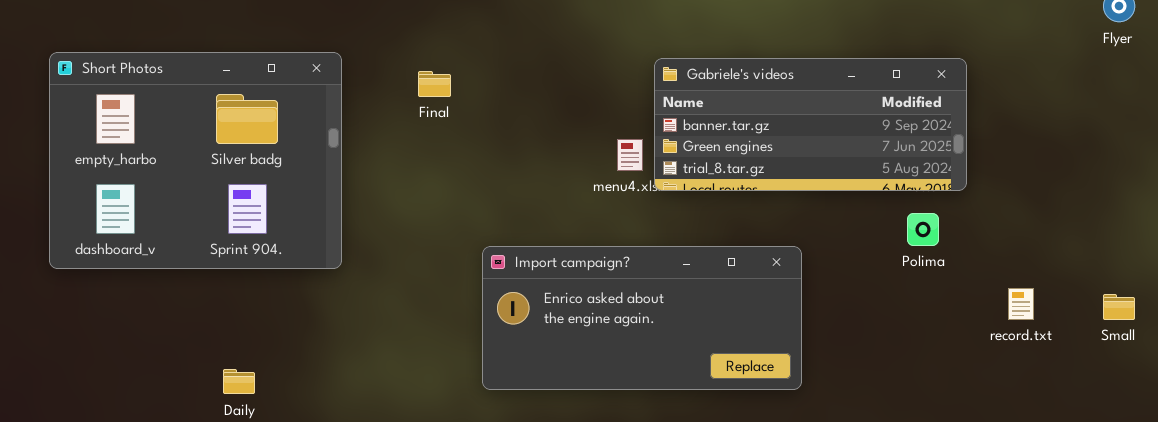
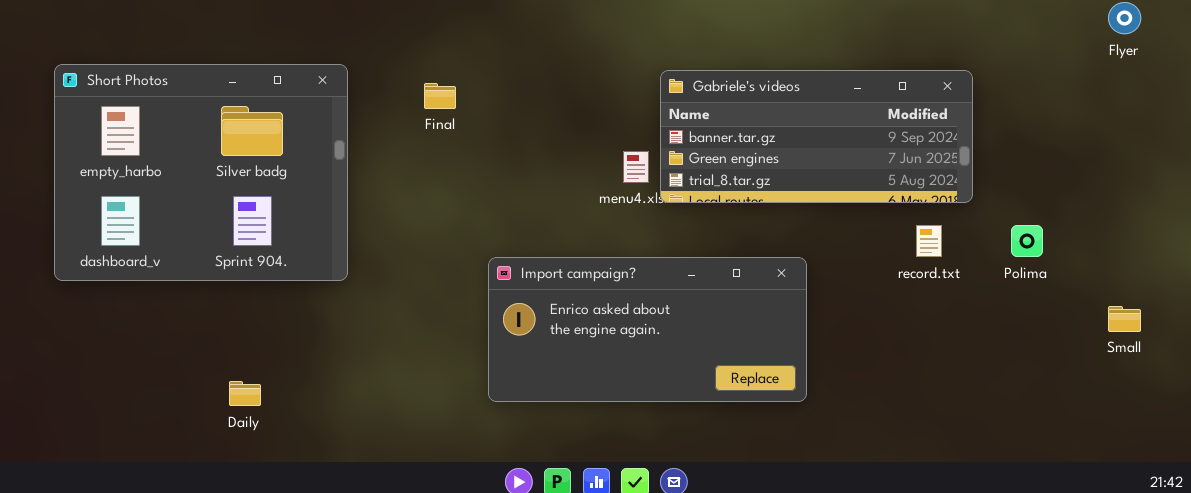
Polima: [907,213,939,246] -> [1011,225,1043,257], moved
record.txt: [1008,288,1034,320] -> [916,225,942,257], moved

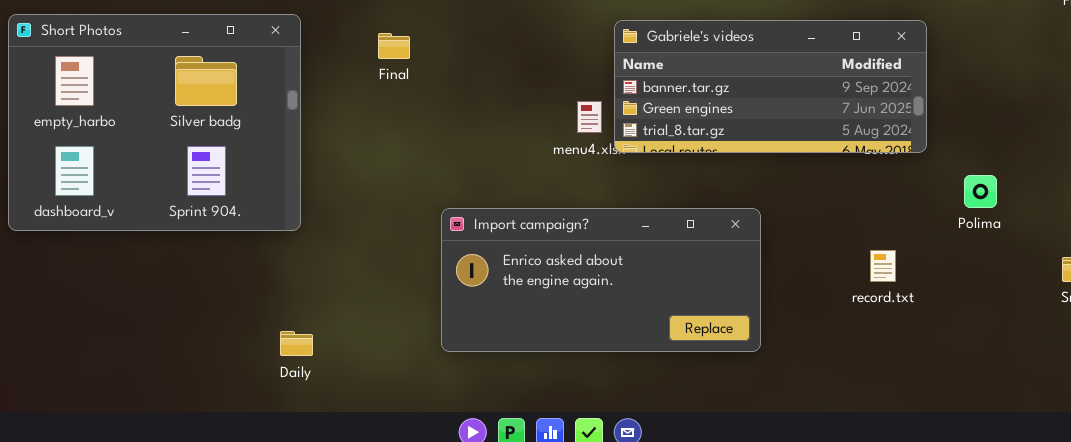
record.txt: [916,225,942,257] -> [870,250,896,282], moved
Daily: [229,381,261,406] -> [280,331,313,356], moved

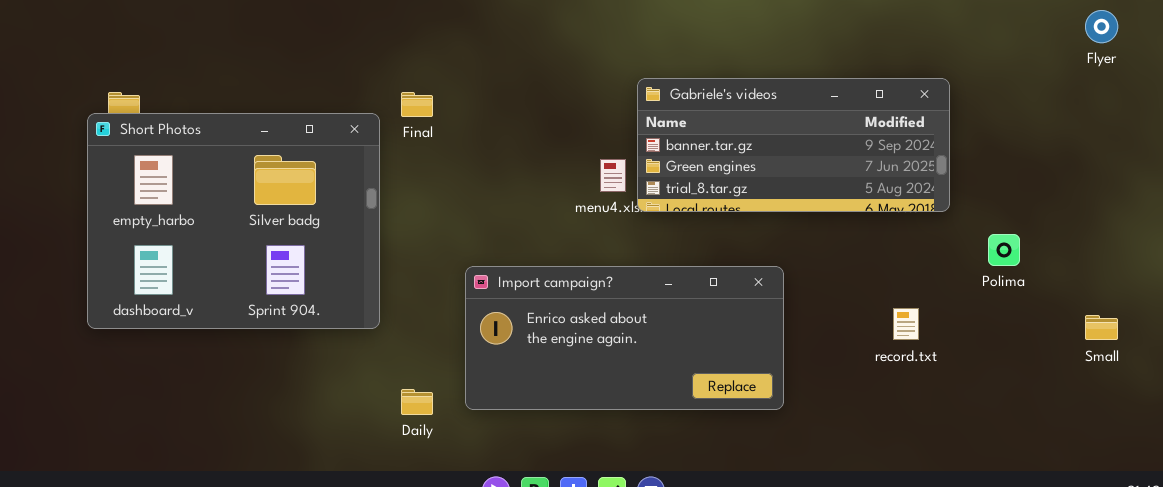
Short Photos: [8,14,301,231] -> [87,113,380,329], moved
Daily: [280,331,313,356] -> [401,389,433,415], moved

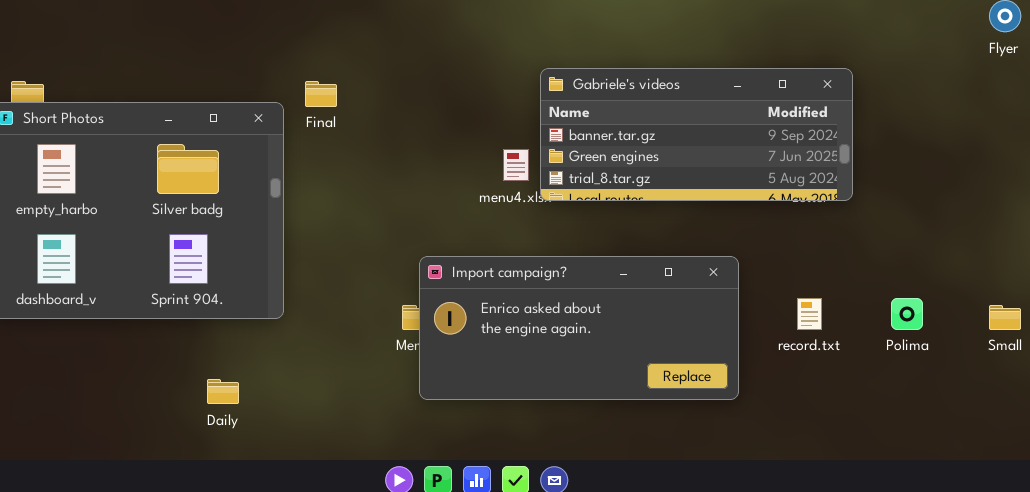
Polima: [988,234,1020,266] -> [891,298,923,330], moved
Import campaign?: [465,266,784,410] -> [419,256,739,400], moved
Daily: [401,389,433,415] -> [207,379,239,404], moved

